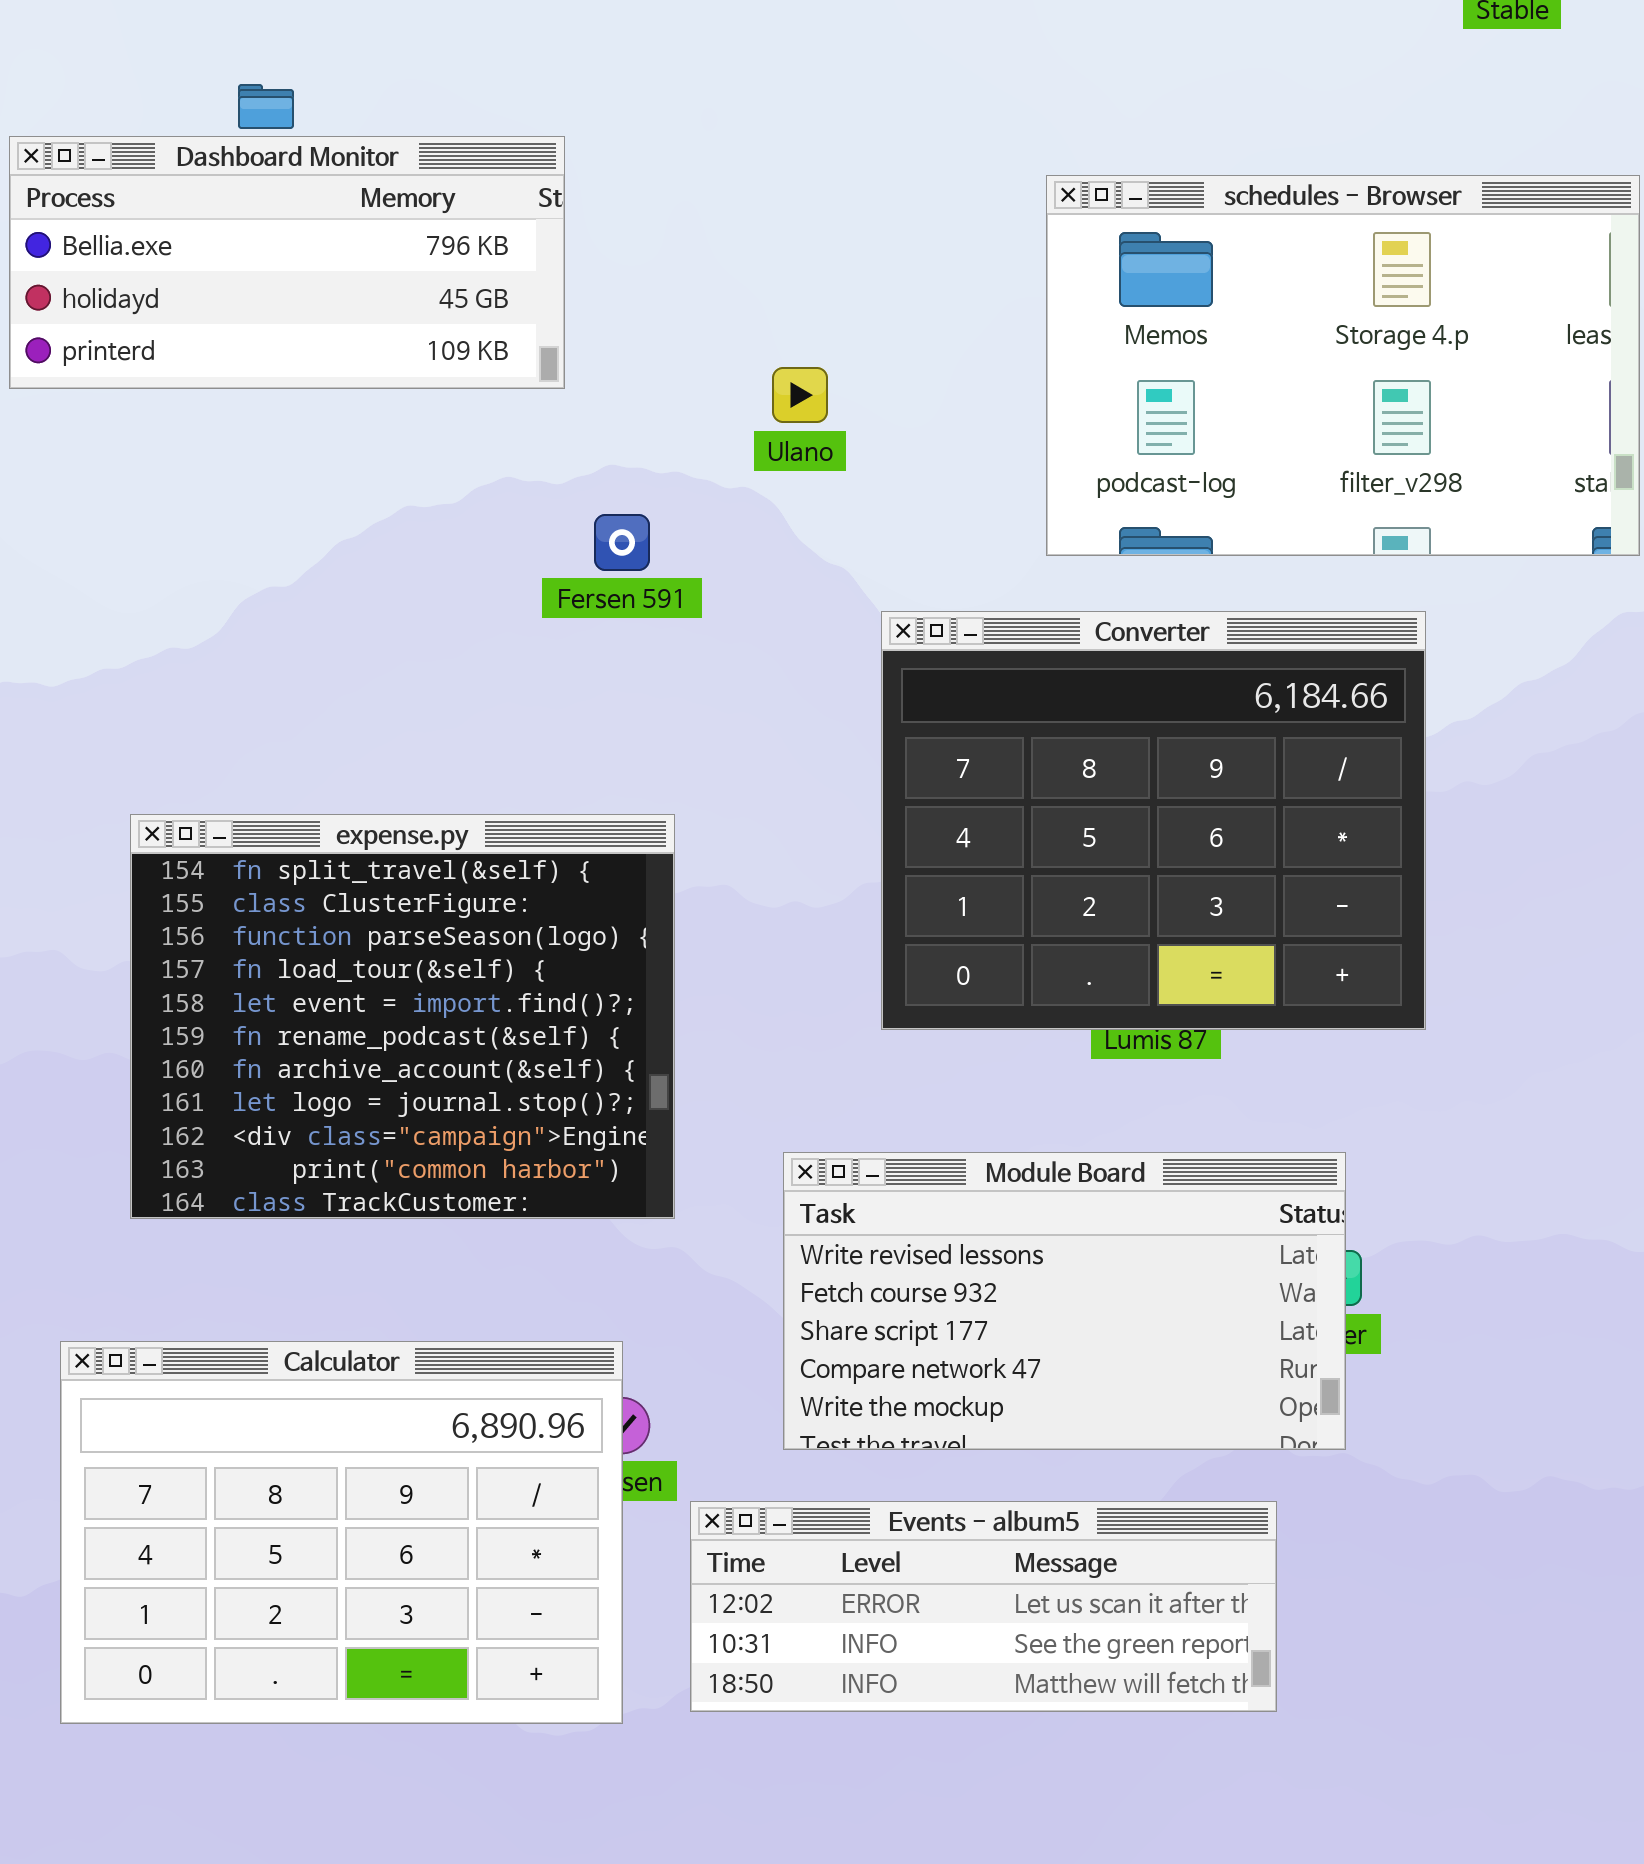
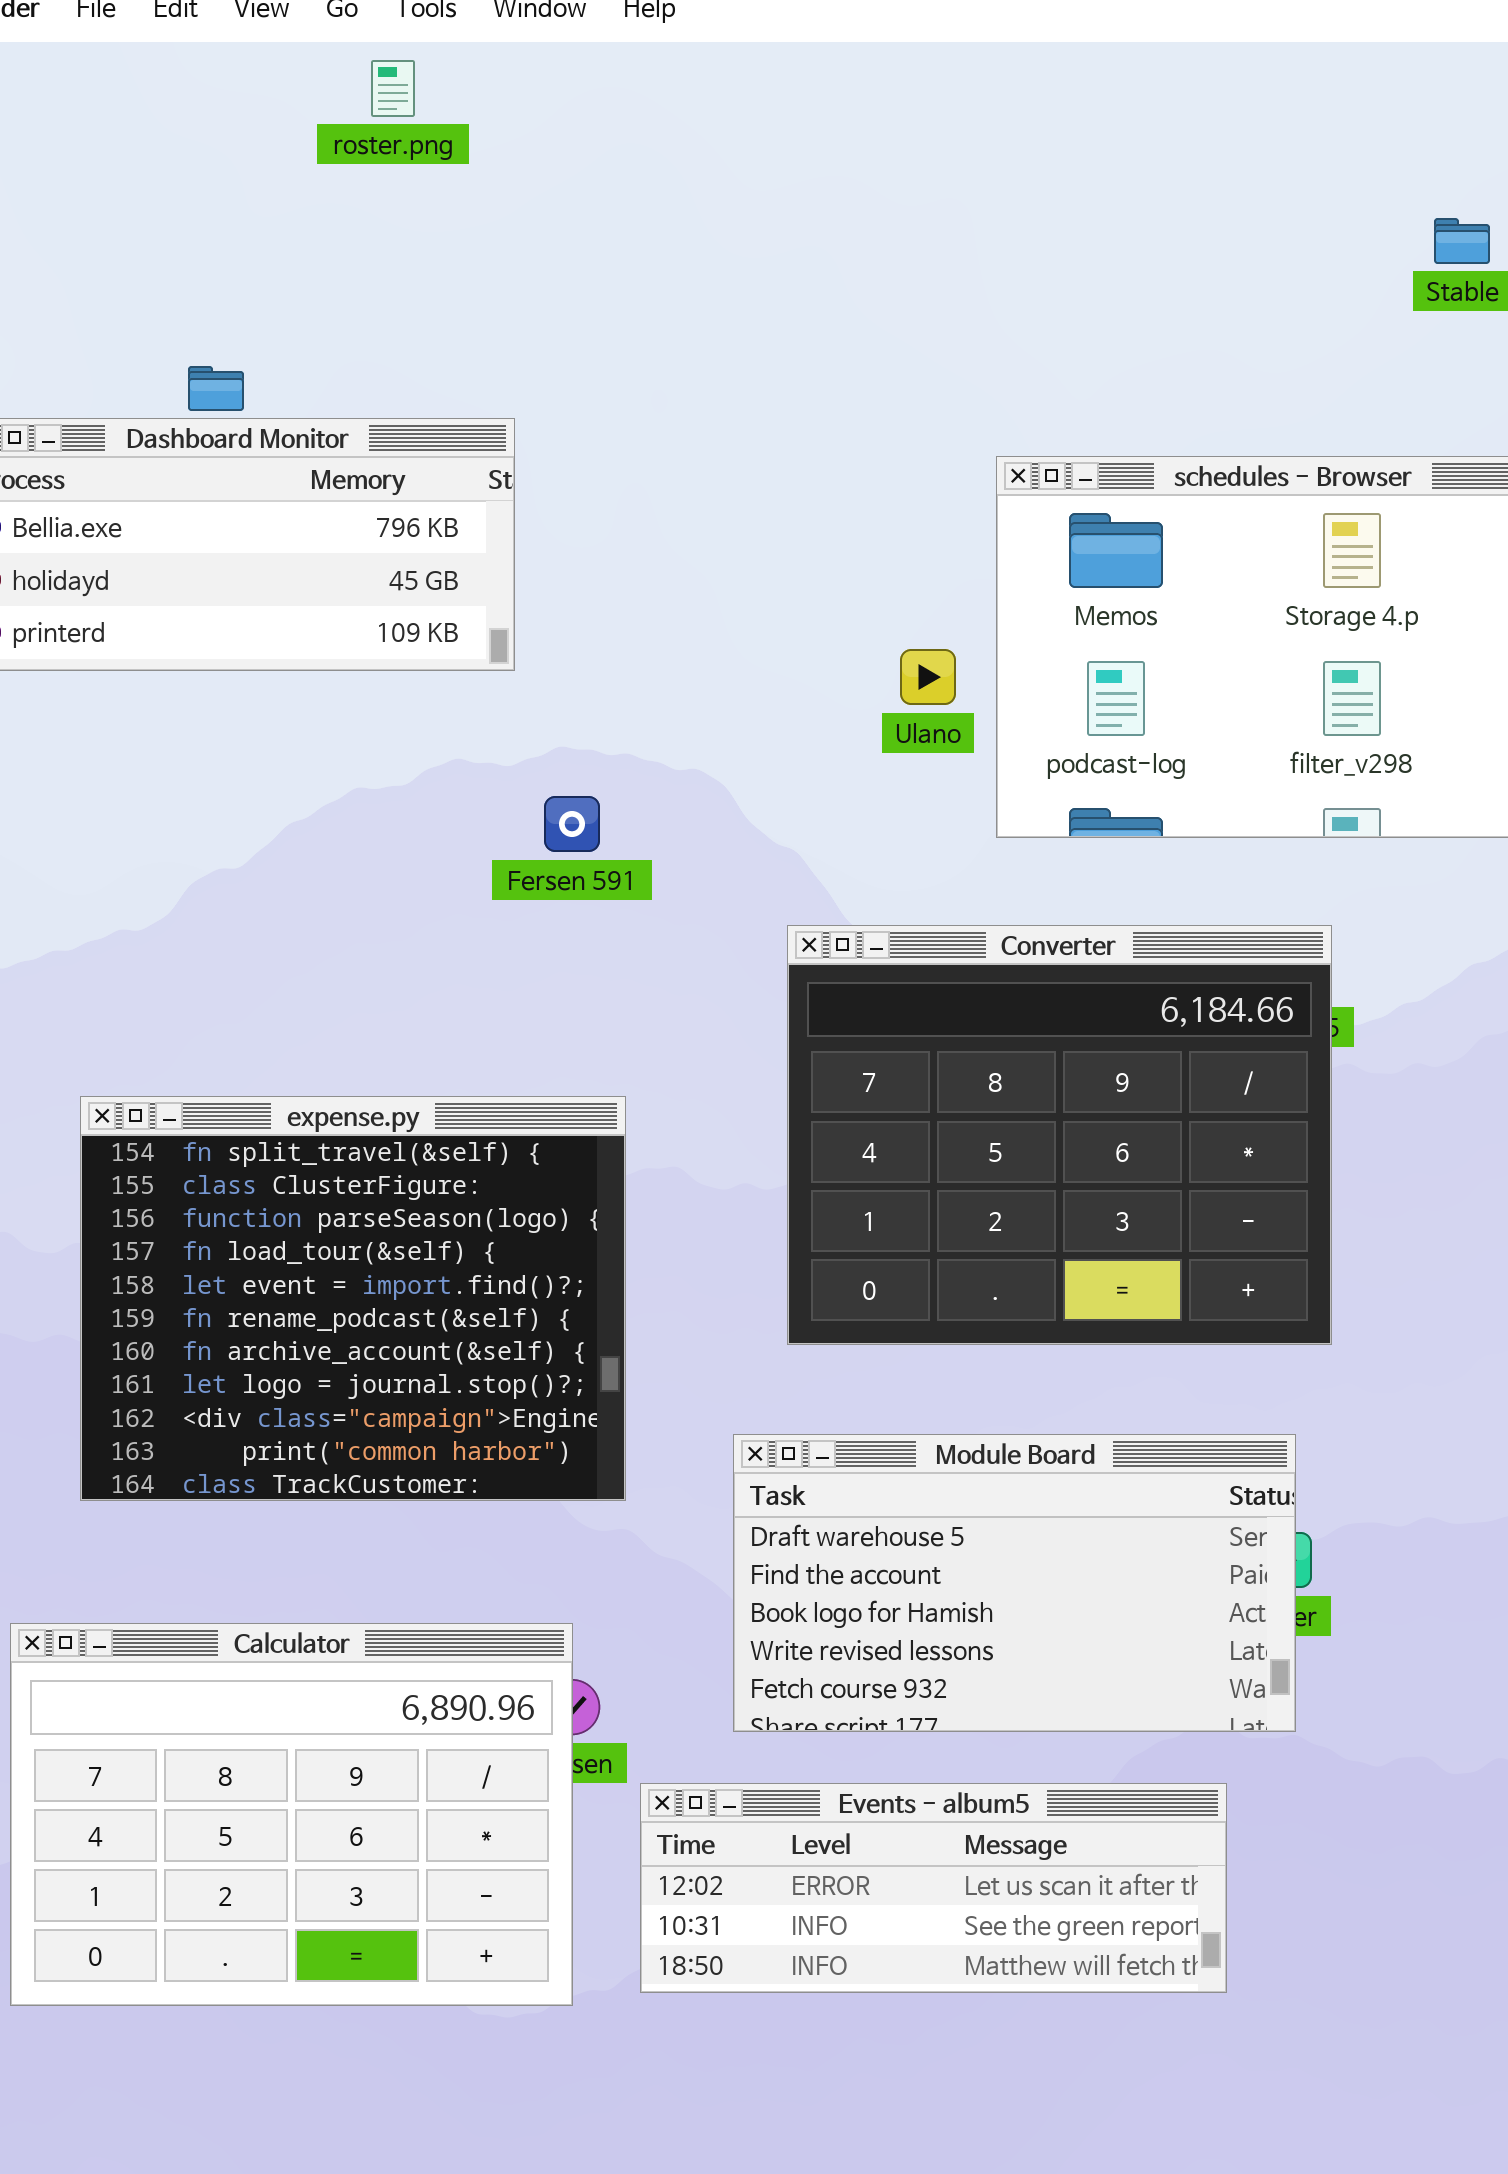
Ulano: [772,367,828,423] -> [900,649,956,705], moved
Converter: [881,611,1426,1030] -> [787,925,1332,1345], moved
Module Board: [783,1152,1346,1450] -> [733,1434,1296,1732], scrolled up 3 rows

